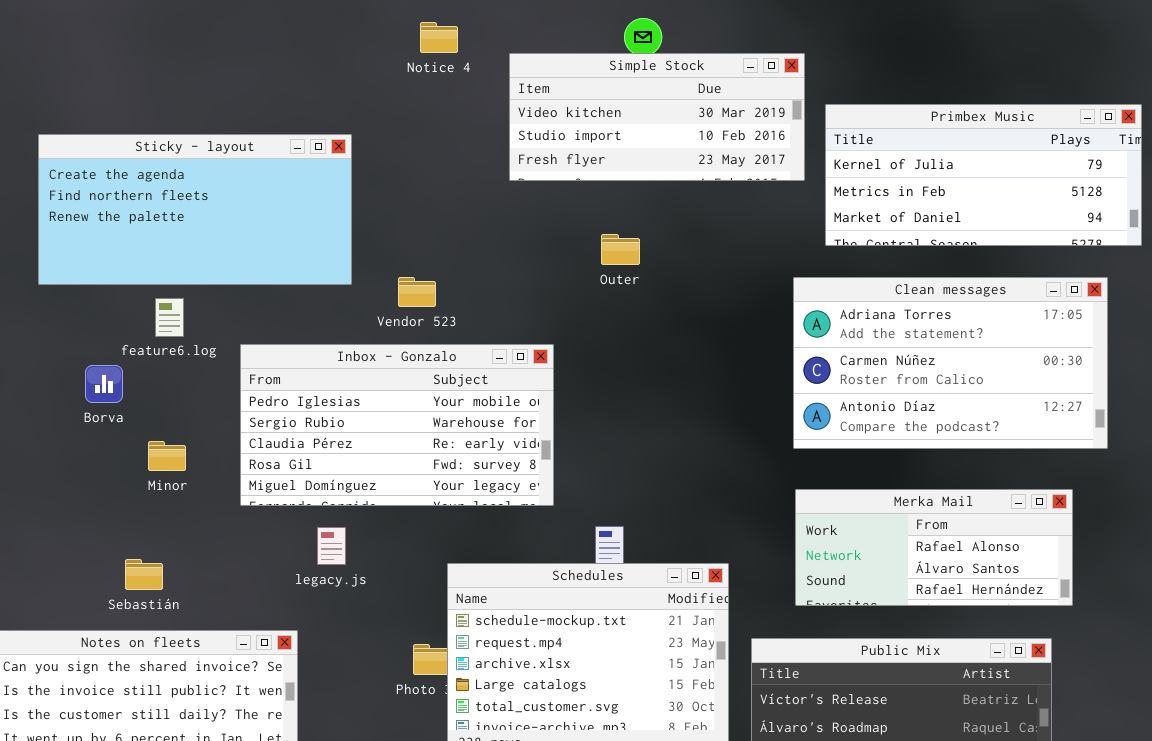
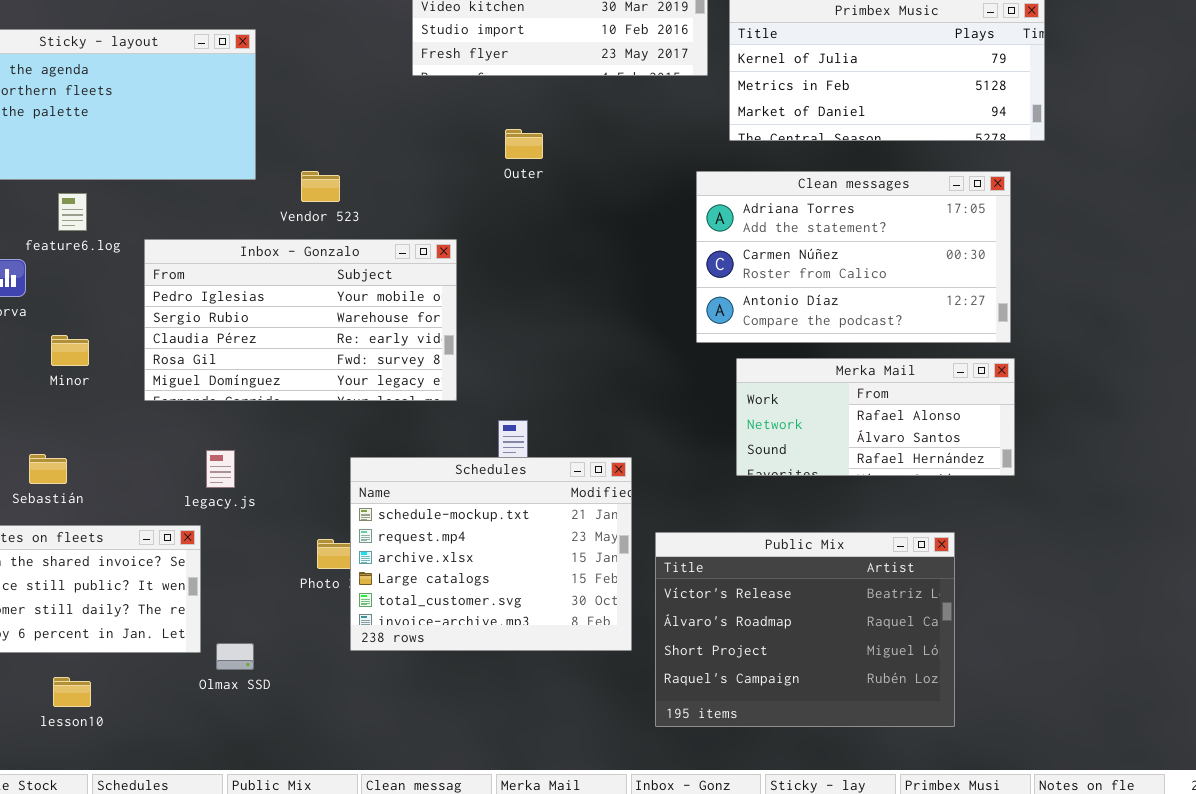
Merka Mail: [795,489,1073,606] -> [736,358,1015,476], moved
legacy.js: [317,527,346,565] -> [206,450,235,488], moved

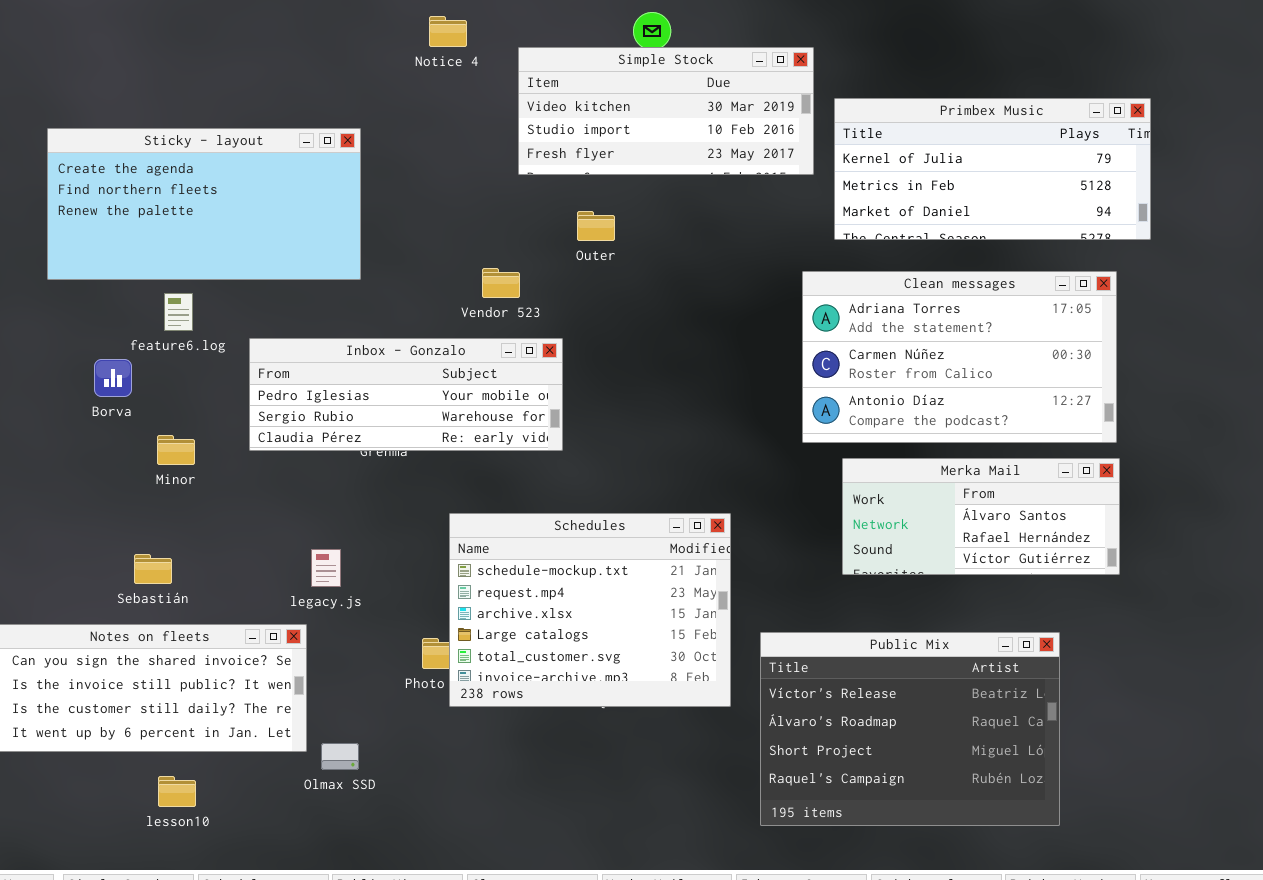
Outer: [505,129,543,159] -> [577,211,615,241], moved
Vendor 523: [301,171,340,202] -> [482,268,520,298], moved
Inbox - Gonzalo: [144,239,457,401] -> [249,338,563,451], resized
Merka Mail: [736,358,1015,476] -> [842,458,1120,575], scrolled down 1 row
Schedules: [350,457,632,651] -> [449,513,731,707], moved

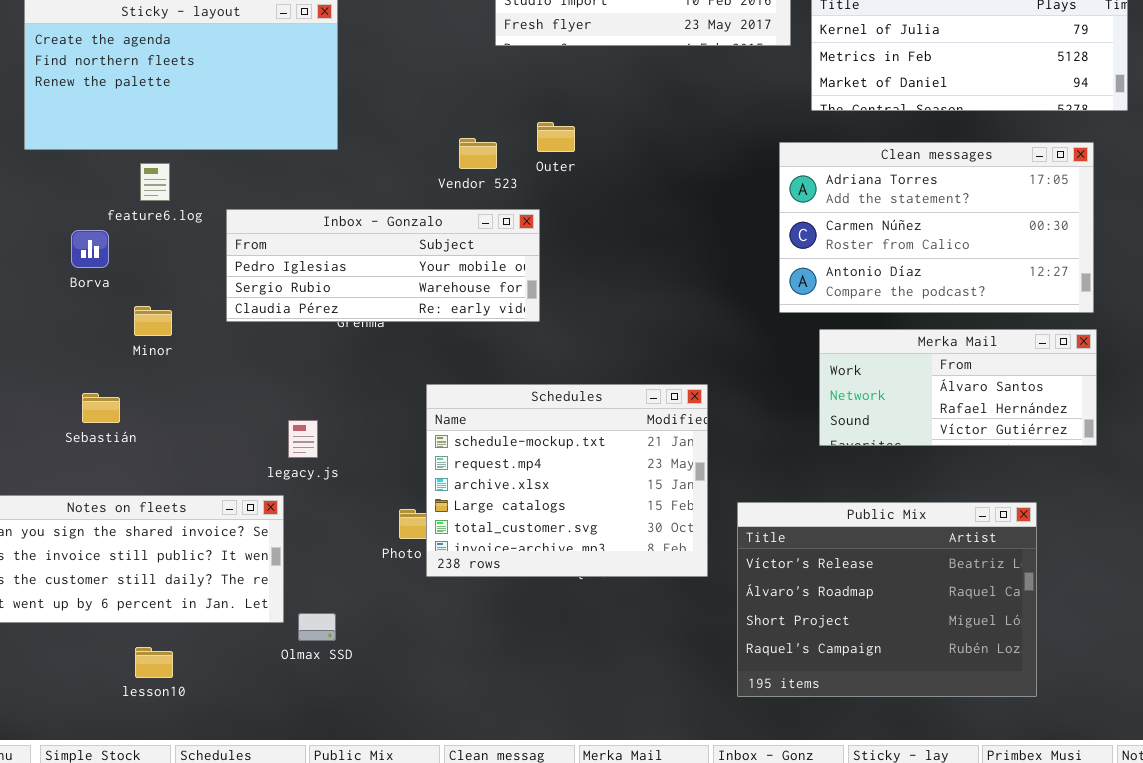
Outer: [577,211,615,241] -> [537,122,575,152], moved
Sebastián: [134,554,172,584] -> [82,393,120,423], moved

